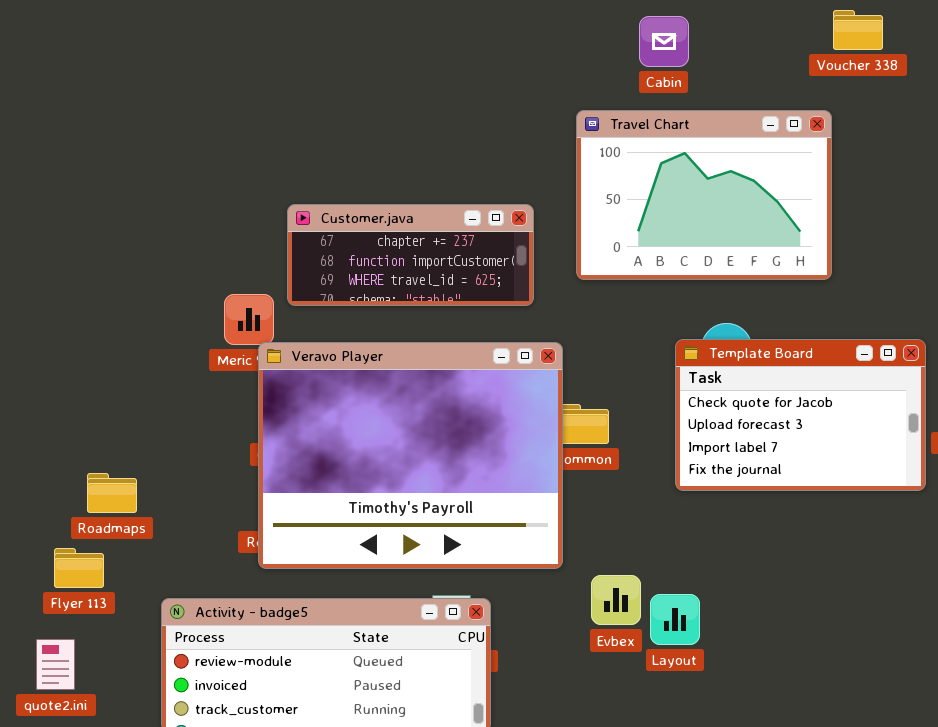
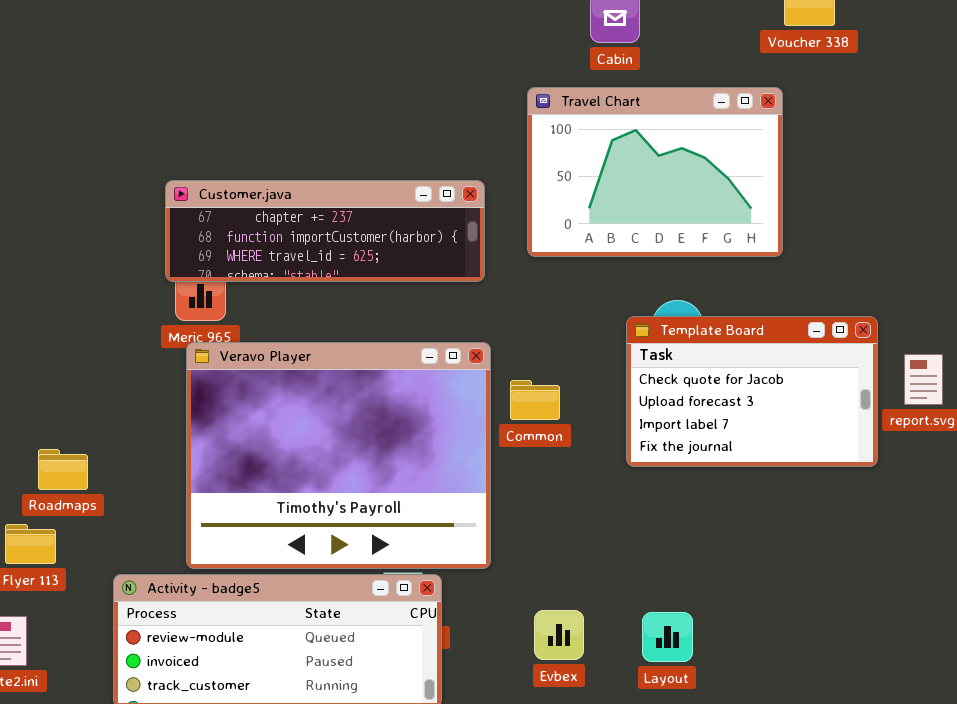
Customer.java: [287,204,534,306] -> [165,180,485,282], resized
Veravo Player: [258,342,563,569] -> [186,342,491,569], moved
Evbex: [591,575,641,625] -> [534,610,584,660], moved
Layout: [650,594,700,645] -> [642,612,693,662], moved

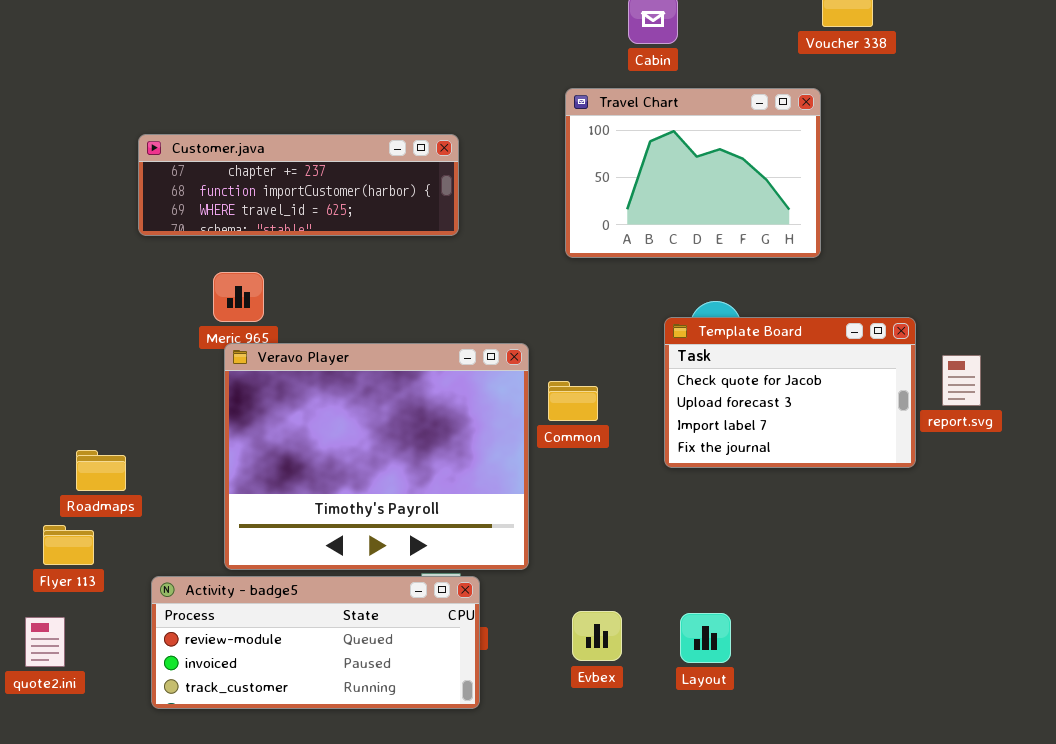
Customer.java: [165,180,485,282] -> [138,134,459,236], moved

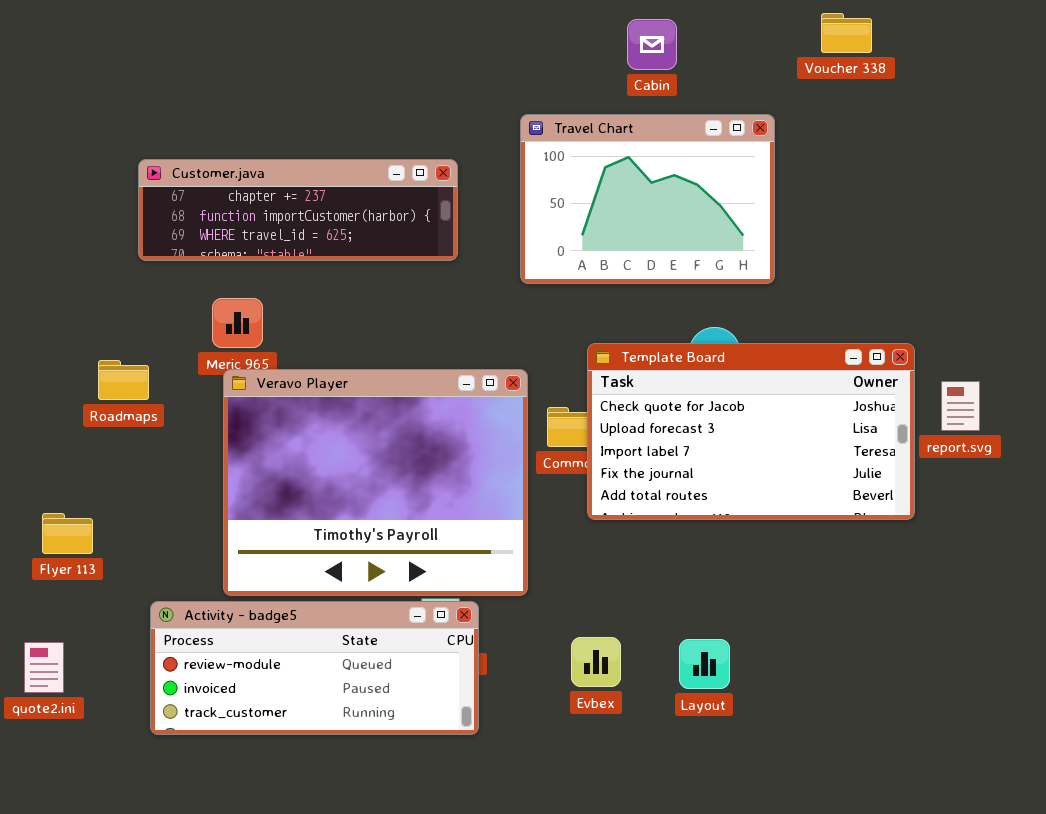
Travel Chart: [565,88,821,258] -> [520,114,775,284], moved
Template Board: [664,317,916,468] -> [587,343,915,520], resized
Roadmaps: [76,450,126,491] -> [98,360,149,400], moved
Flyer 113: [43,525,94,565] -> [42,513,93,554], moved

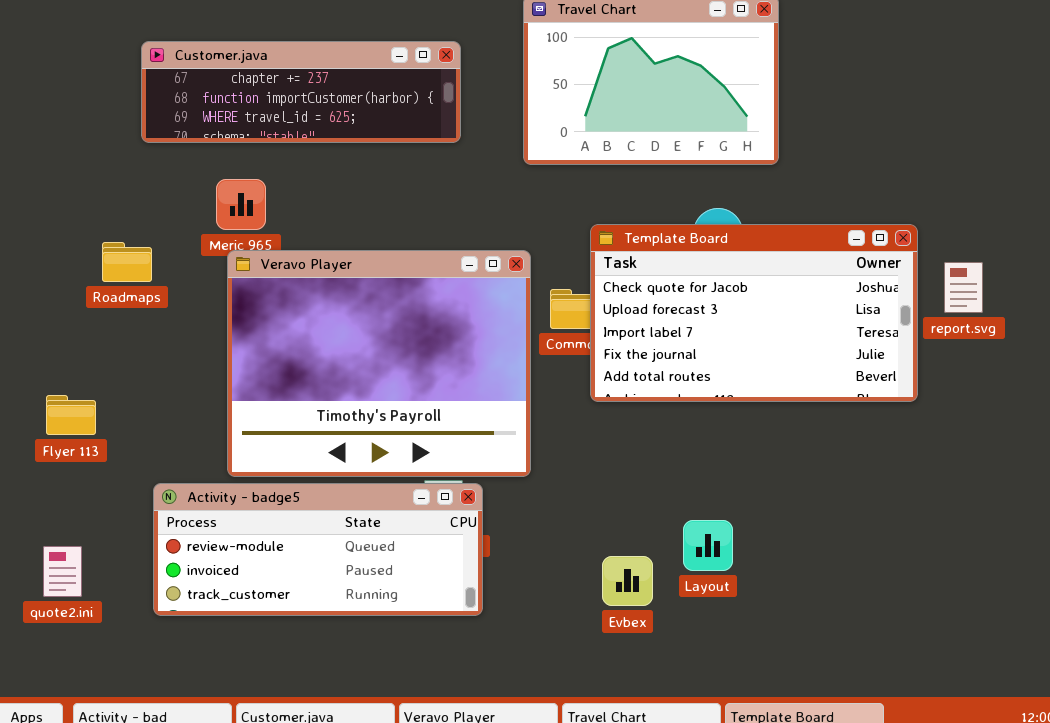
Evbex: [571,637,621,687] -> [602,556,653,606], moved
quote2.ini: [24,642,64,693] -> [43,546,82,597], moved

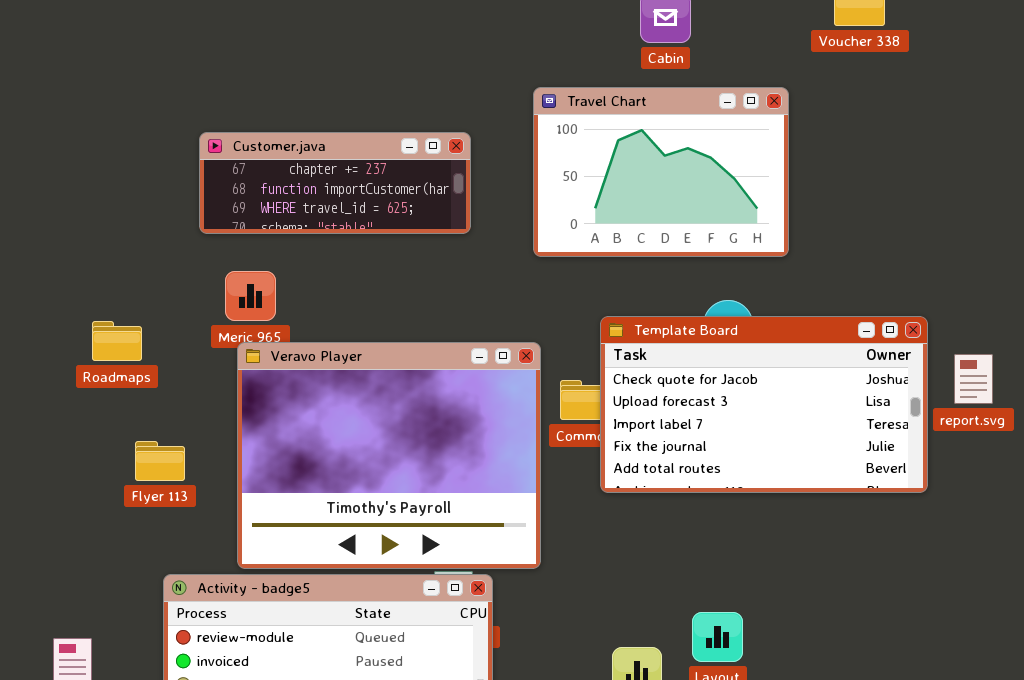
Customer.java: [141,41,461,143] -> [199,132,471,234], resized
Roadmaps: [102,242,152,282] -> [92,321,142,361], moved
Flyer 113: [46,395,96,435] -> [135,441,185,481], moved

